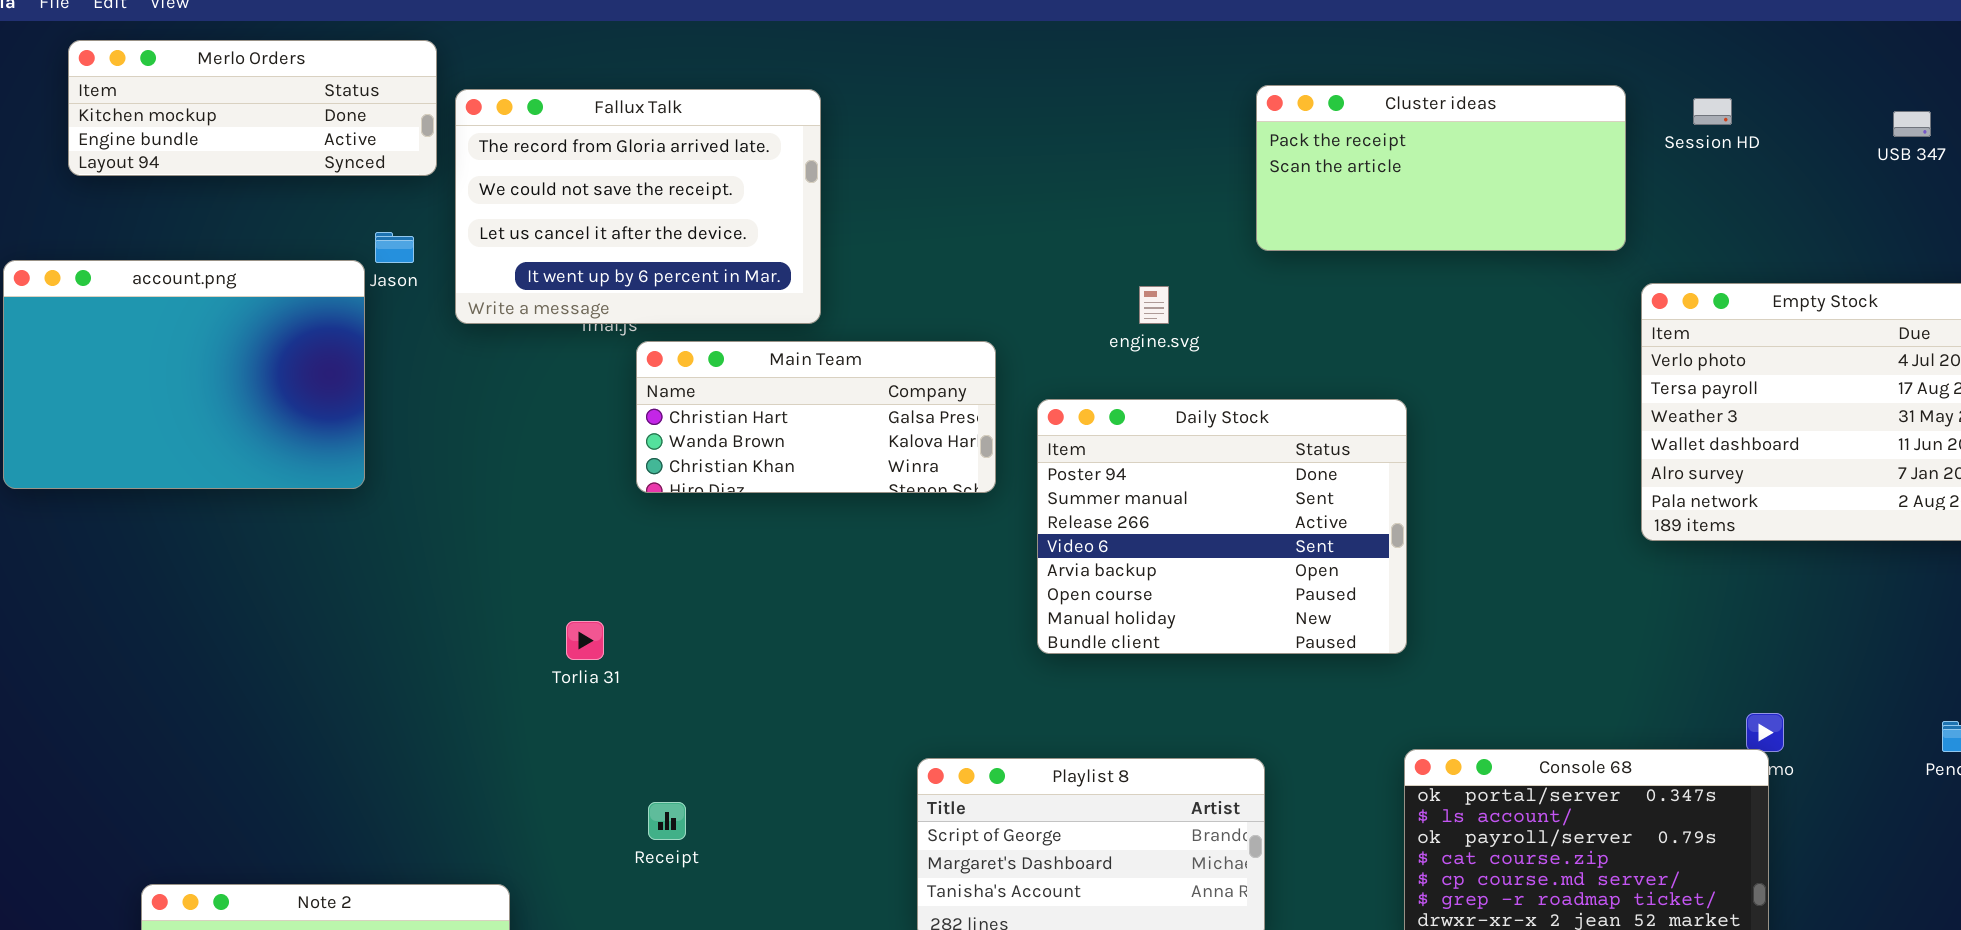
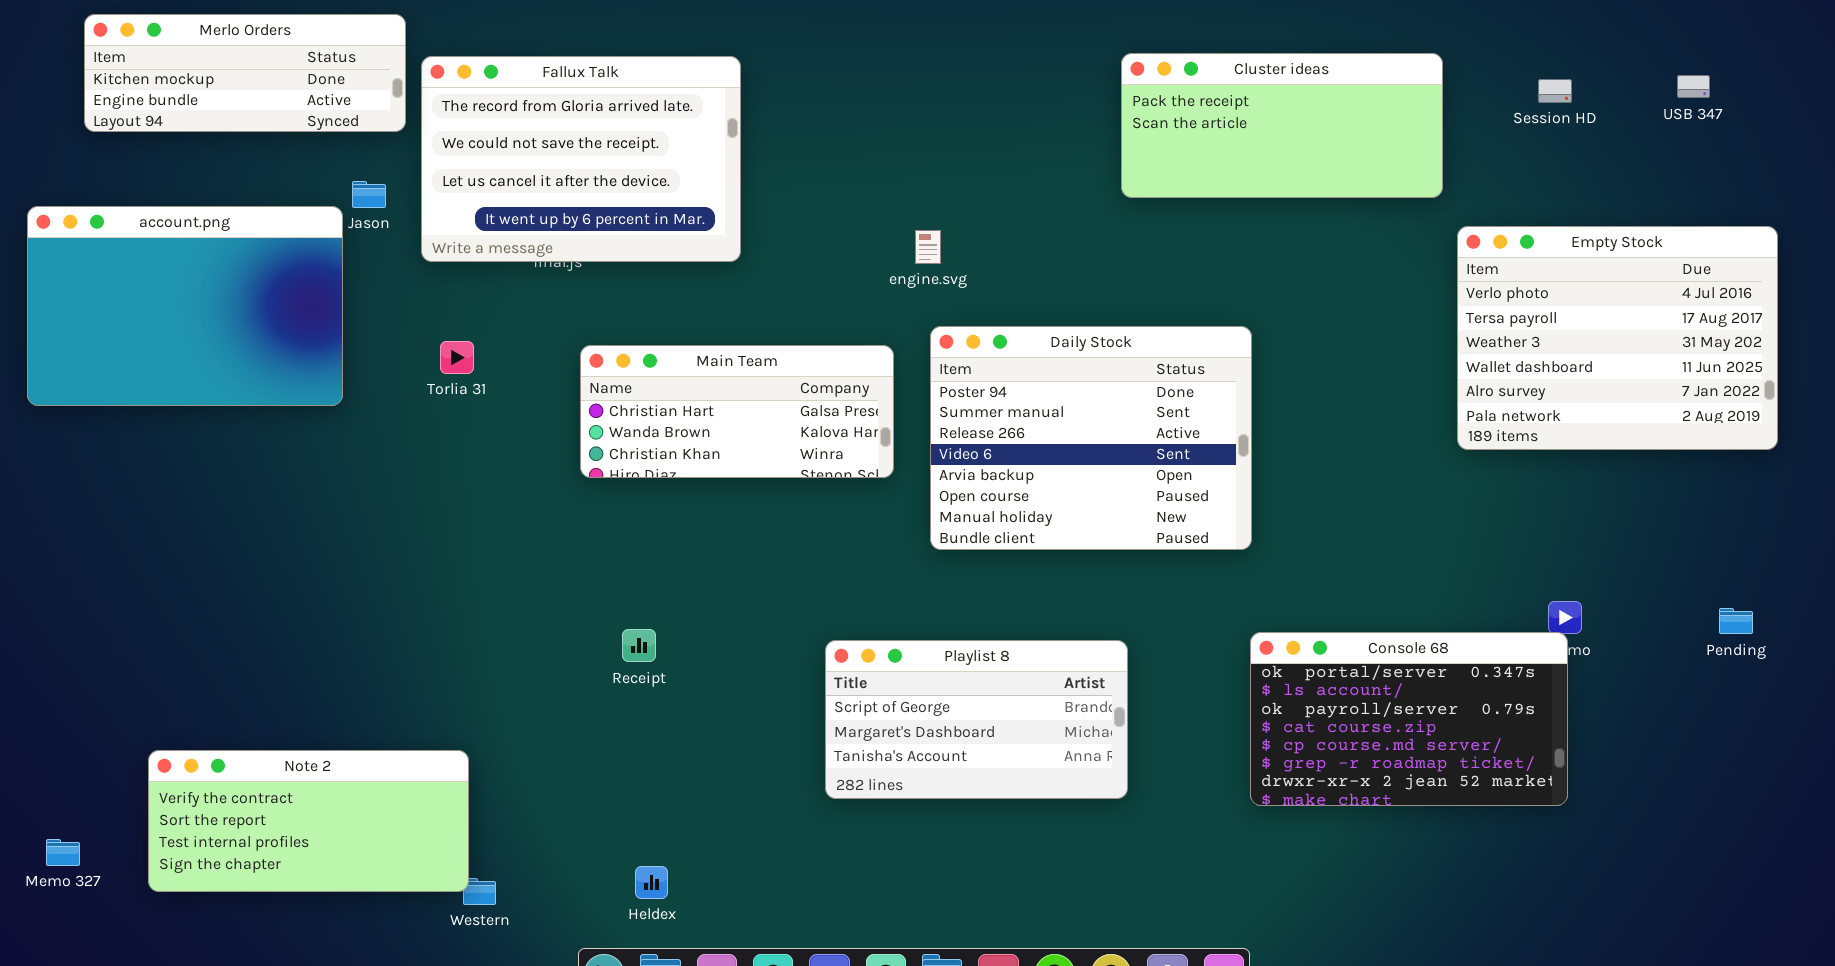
Session HD: [1693,98,1732,125] -> [1538,79,1572,103], moved
engine.svg: [1139,286,1169,324] -> [915,230,941,264], moved
Main Team: [636,341,996,493] -> [580,345,894,478], moved
Torlia 31: [566,621,604,660] -> [440,341,474,374], moved
Receipt: [648,802,686,840] -> [622,629,656,662], moved

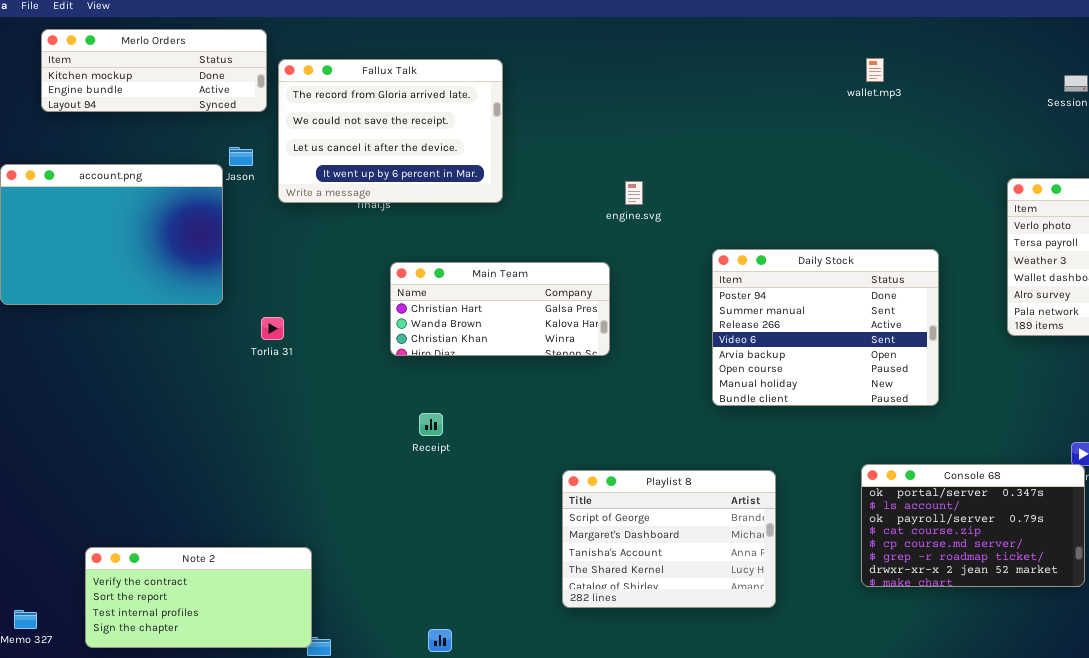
Cluster ideas: [1121,53,1443,198] -> none, closed
Daily Stock: [930,326,1252,550] -> [712,249,939,406], moved
Torlia 31: [440,341,474,374] -> [261,317,284,340], moved
Receipt: [622,629,656,662] -> [419,413,443,436], moved
Playlist 8: [825,640,1128,799] -> [562,470,776,608], resized

